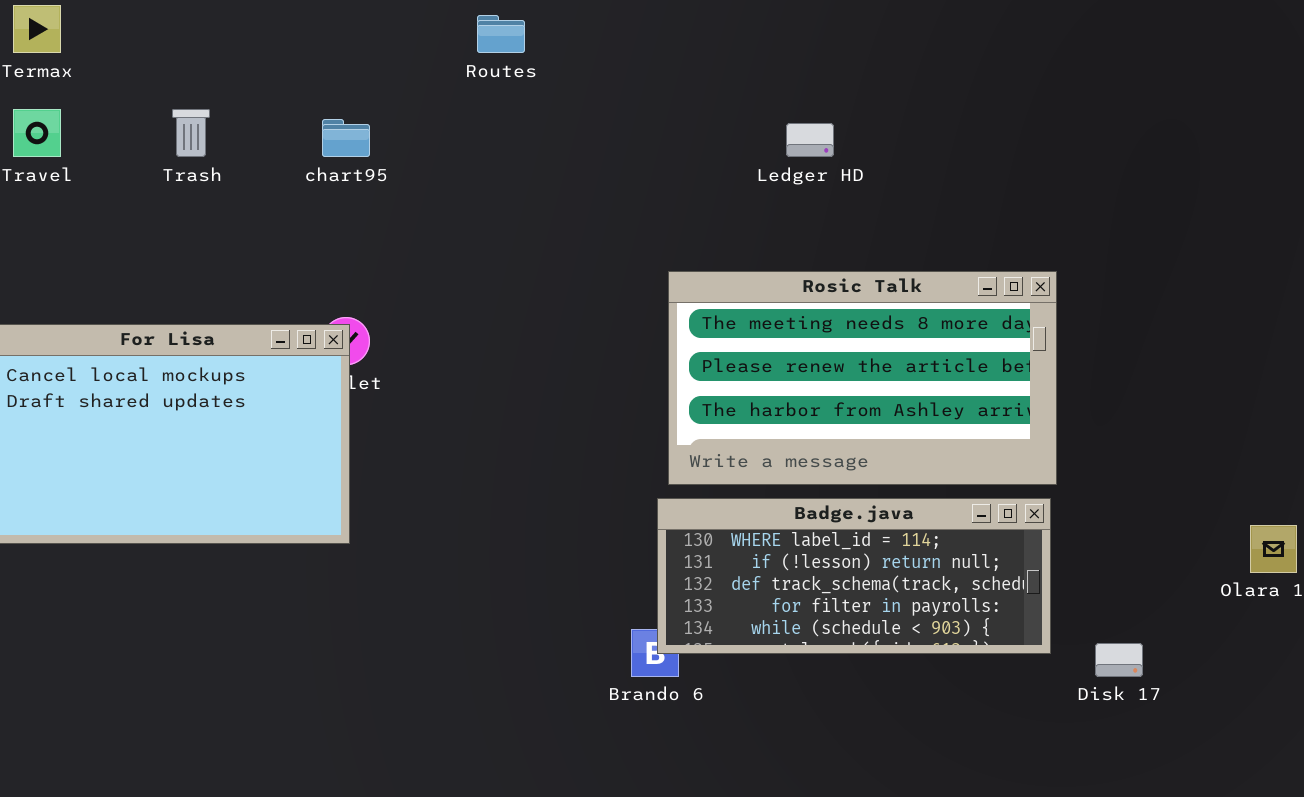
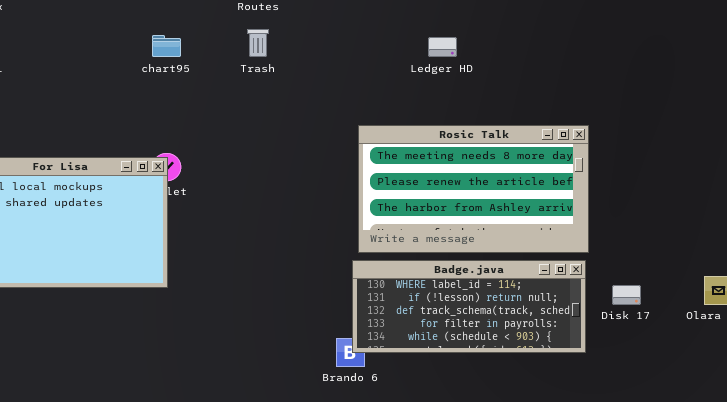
Trash: [172,109,210,157] -> [247,29,269,57], moved
Disk 17: [1095,643,1143,677] -> [612,285,641,305], moved

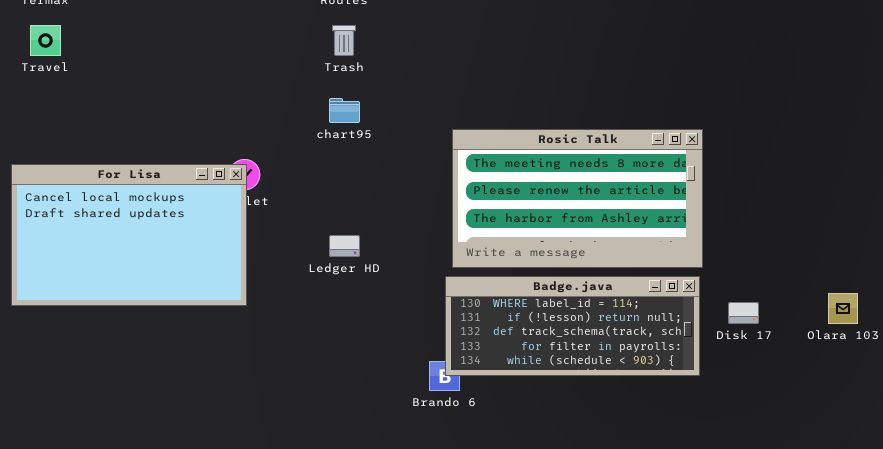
chart95: [152,35,181,57] -> [329,98,360,123], moved
Ledger HD: [428,37,457,57] -> [329,235,360,257], moved

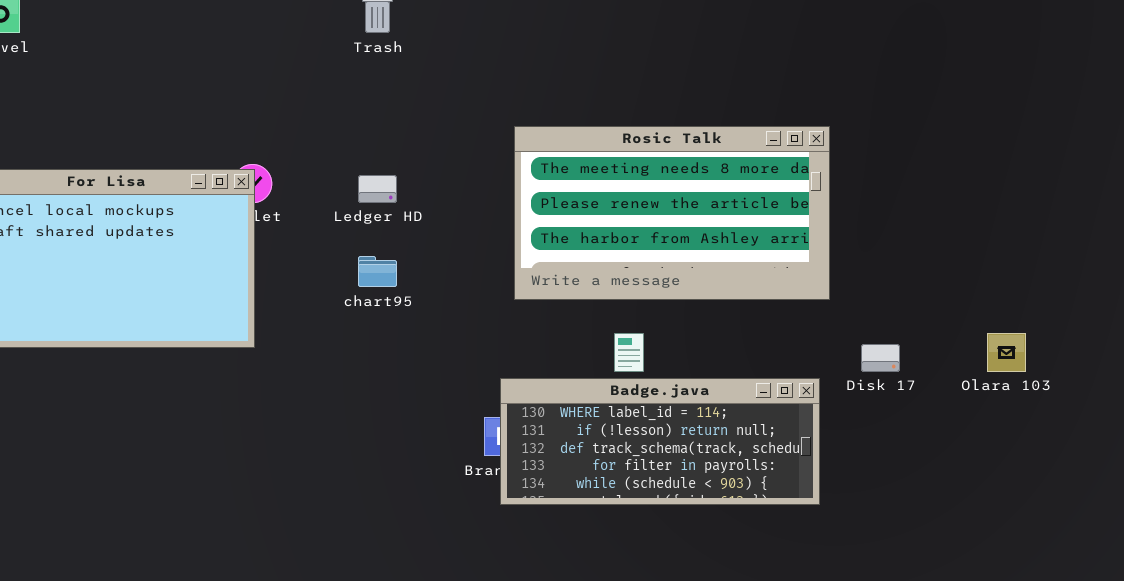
chart95: [329,98,360,123] -> [358,256,397,287], moved
Ledger HD: [329,235,360,257] -> [358,175,397,203], moved
Badge.java: [445,276,700,376] -> [500,378,820,505], moved

